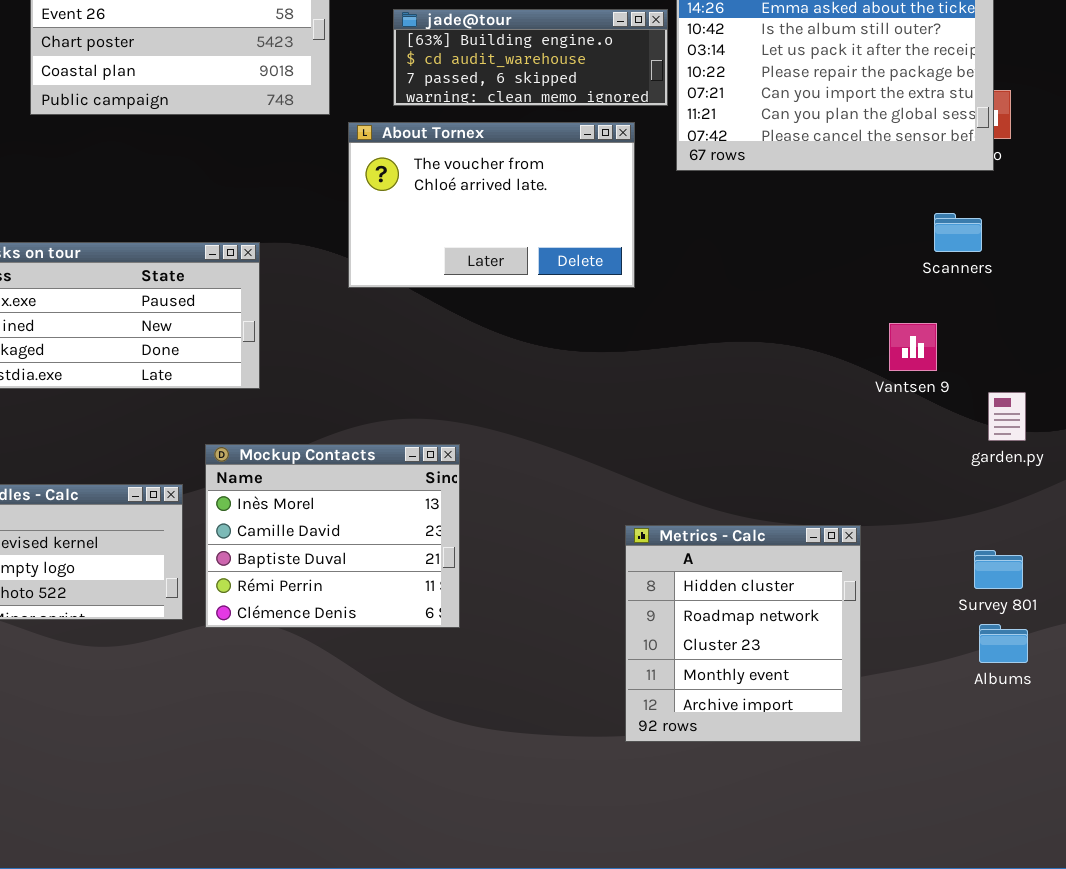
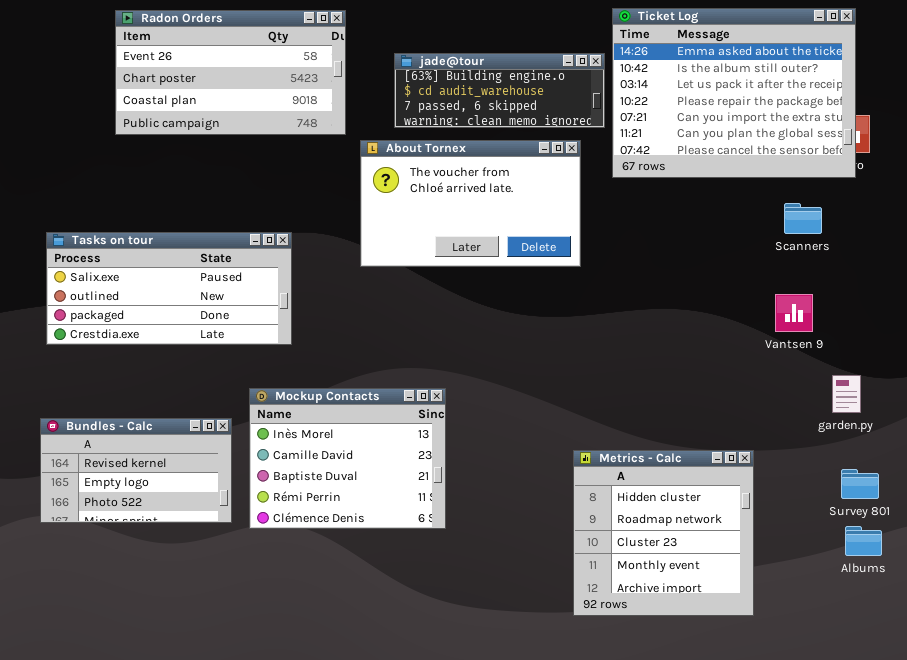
Scanners: [934,213,982,252] -> [784,203,822,234], moved
garden.py: [988,392,1026,441] -> [832,375,861,413], moved

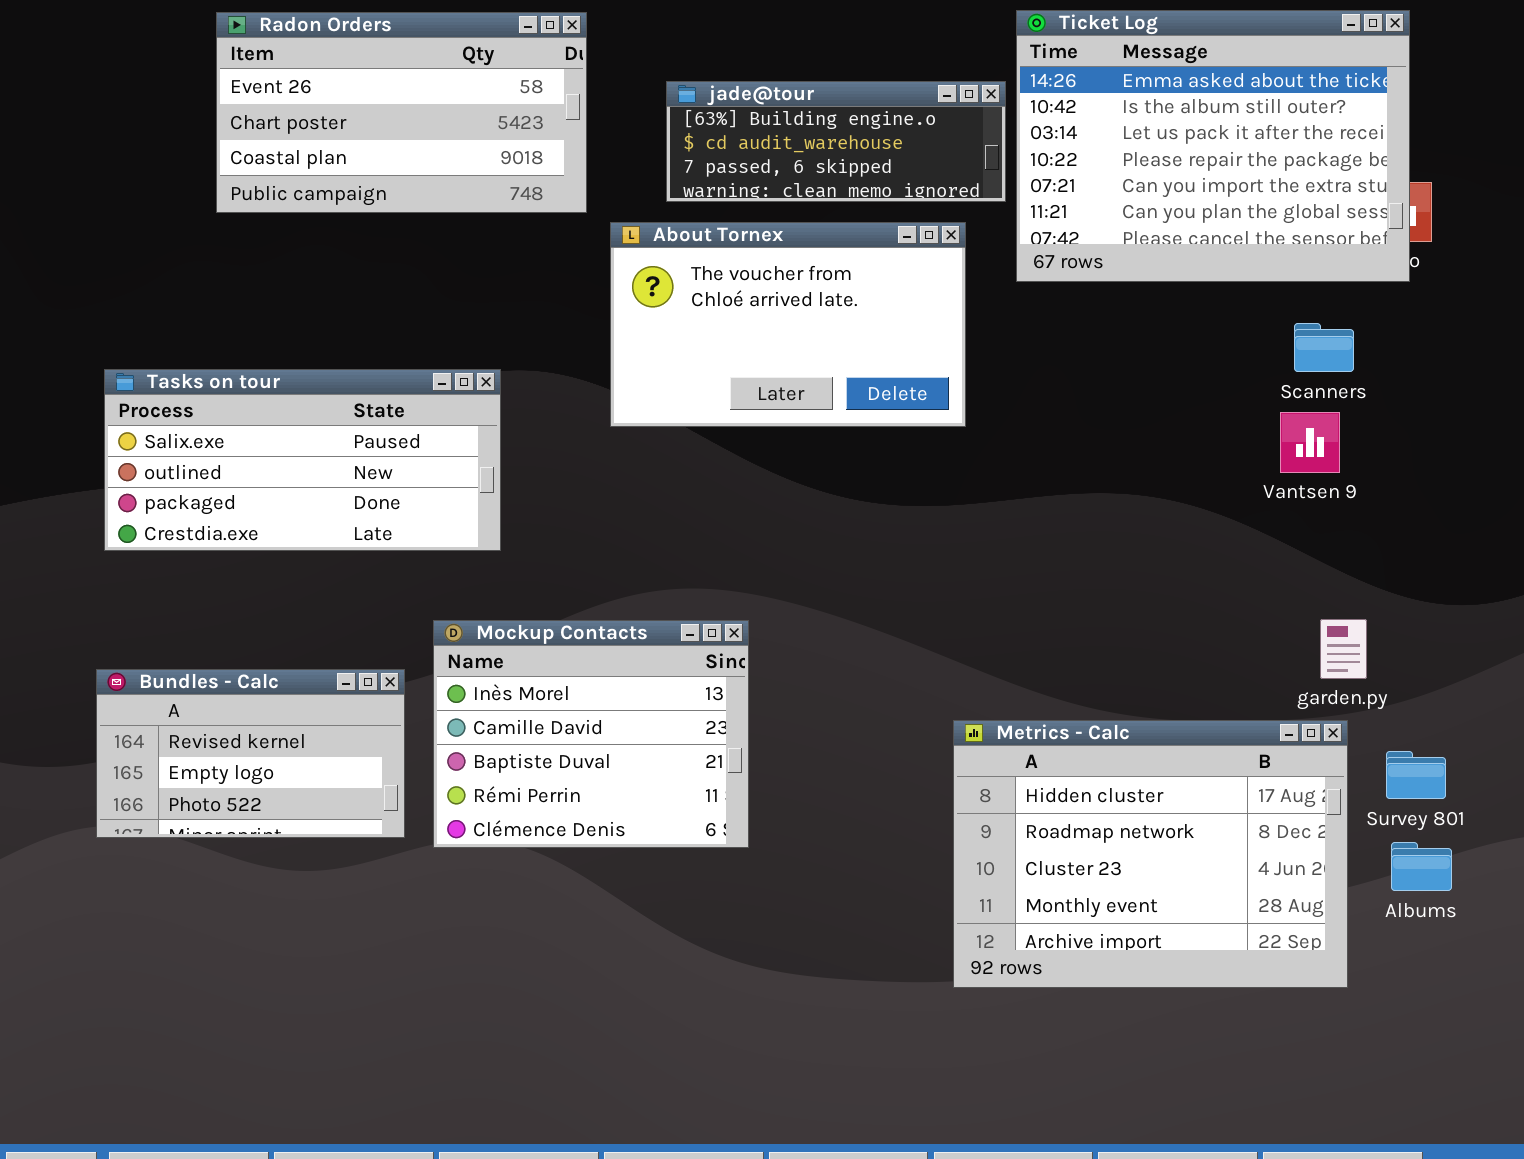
Vantsen 9: [775,294,813,332] -> [1280,412,1340,473], moved
garden.py: [832,375,861,413] -> [1320,619,1367,679], moved
Metrics - Calc: [573,450,754,616] -> [953,720,1348,988], resized

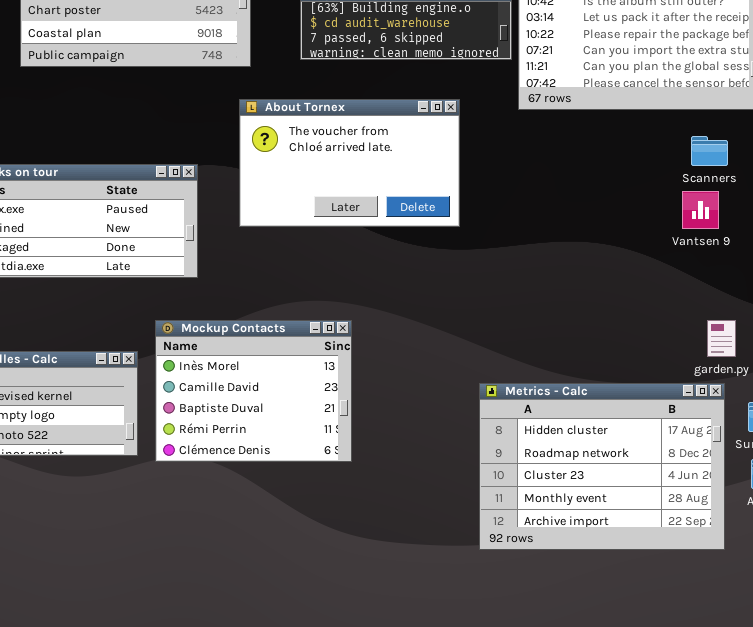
About Tornex: [610,222,966,427] -> [239,99,460,227], moved

